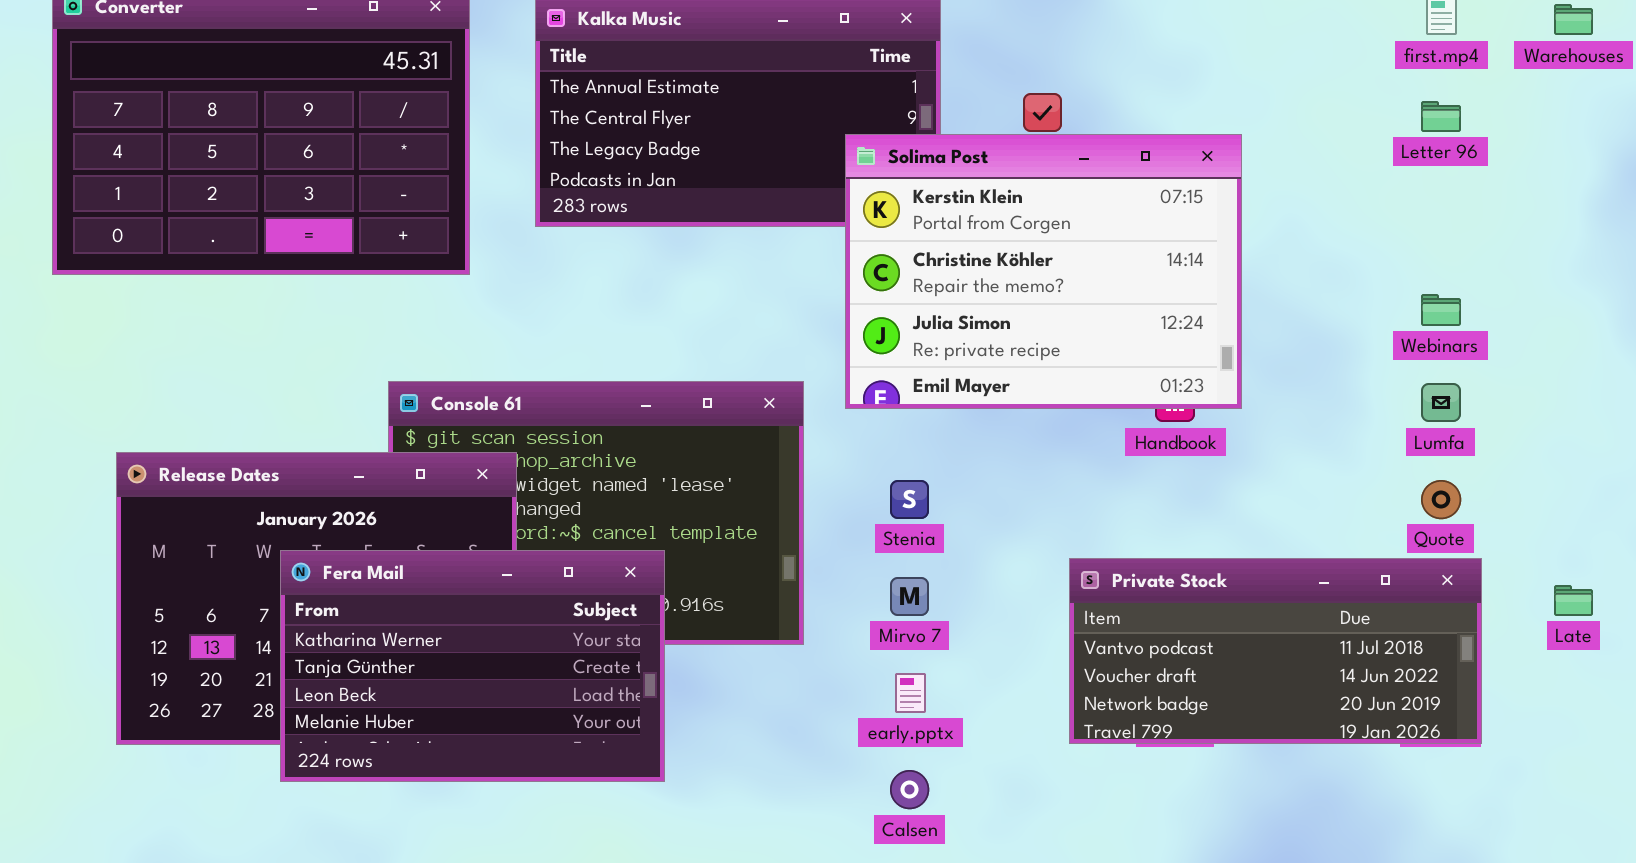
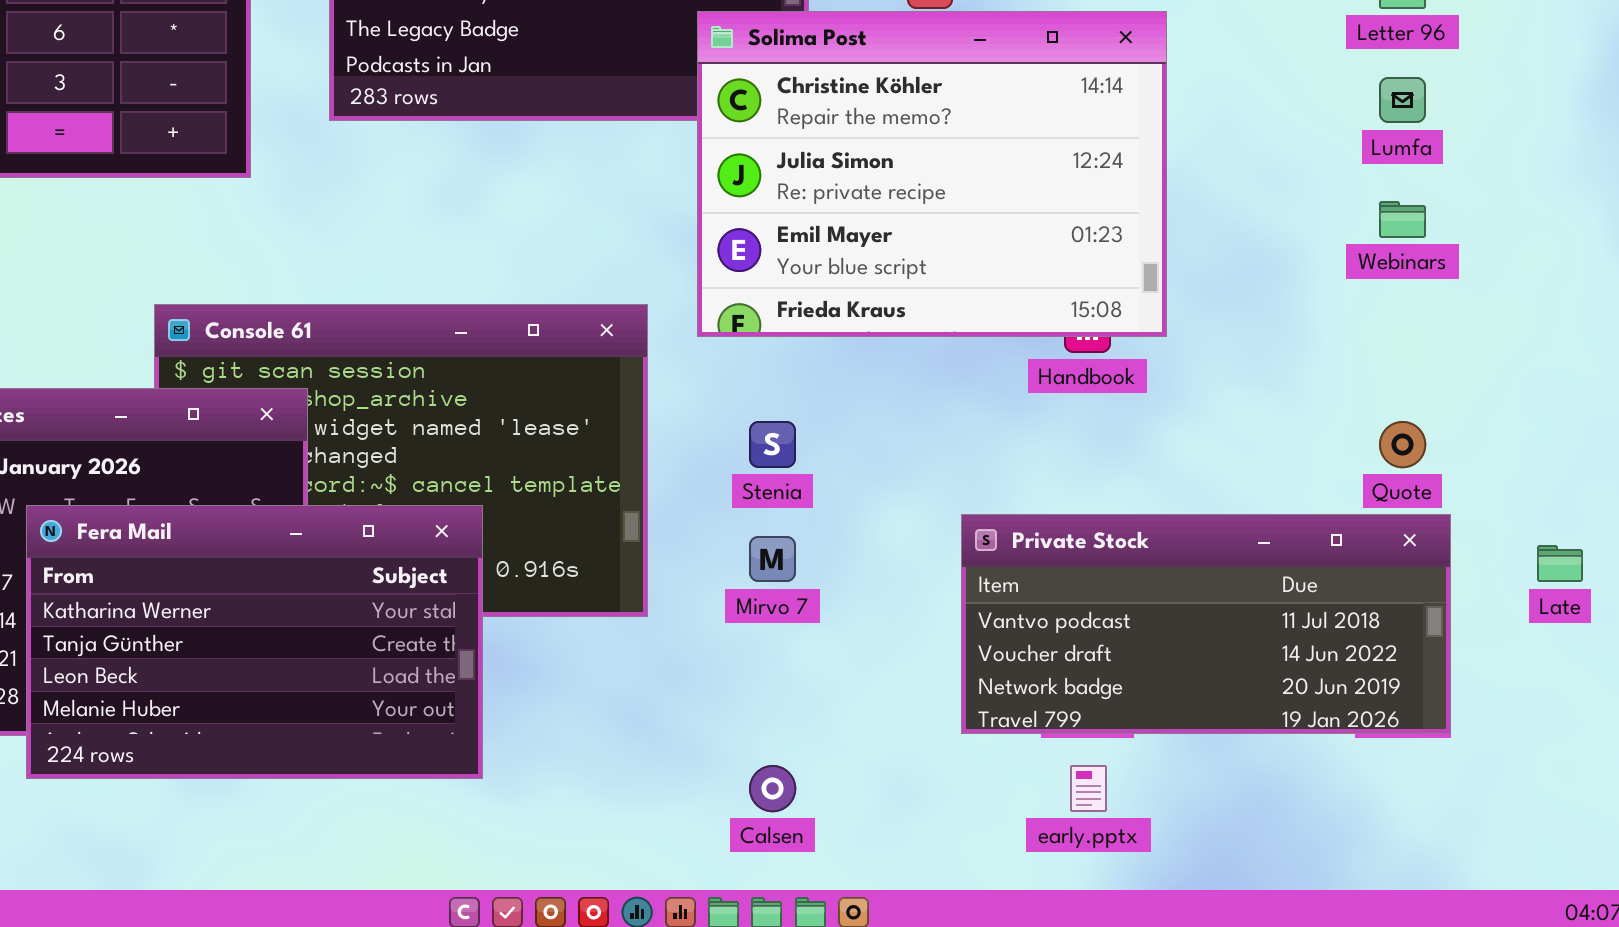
Solima Post: [845,134,1242,409] -> [697,11,1167,337], scrolled down 1 row
Lumfa: [1421,383,1461,422] -> [1379,77,1426,123], moved
early.pptx: [895,673,926,713] -> [1070,765,1107,812], moved

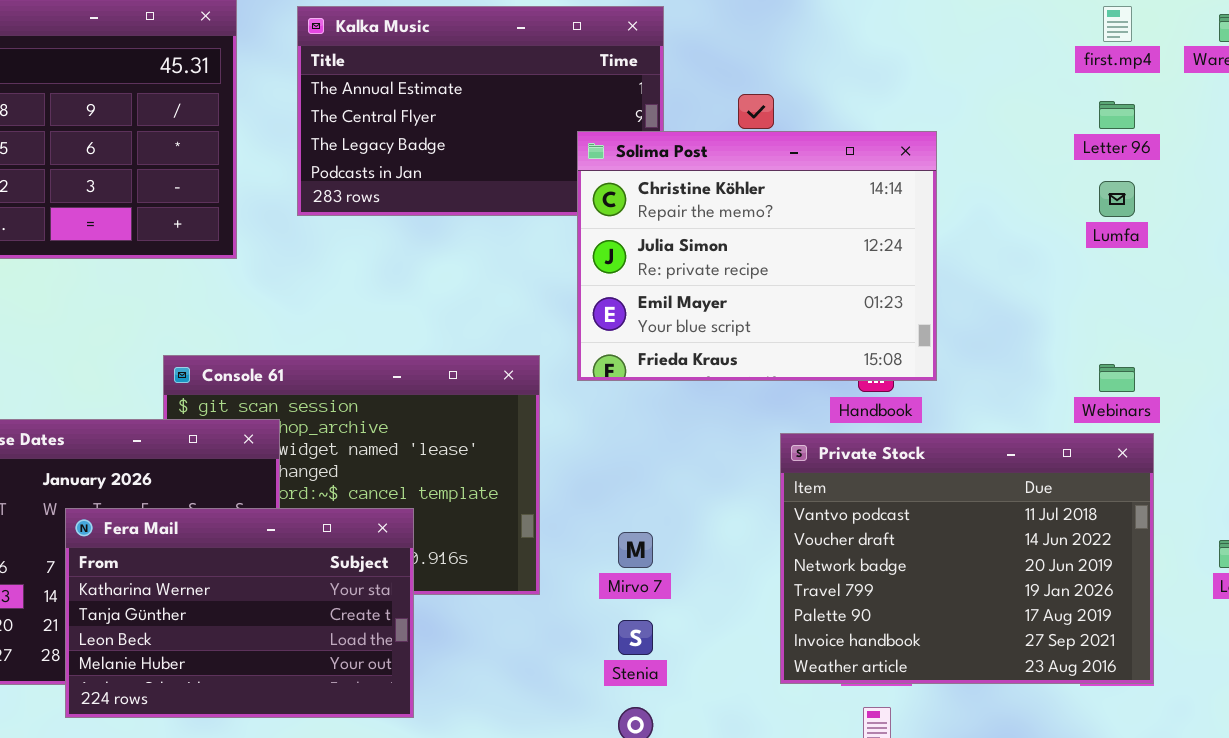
Webinars: [1379,201,1426,238] -> [1099,364,1135,392], moved
Stenia: [749,421,796,468] -> [618,620,653,655], moved
Private Stock: [961,514,1451,734] -> [780,433,1154,684], resized

